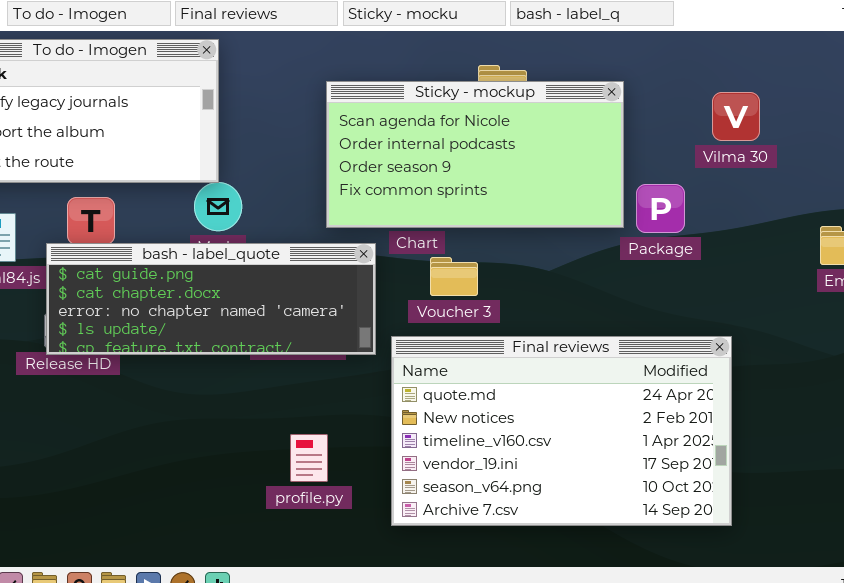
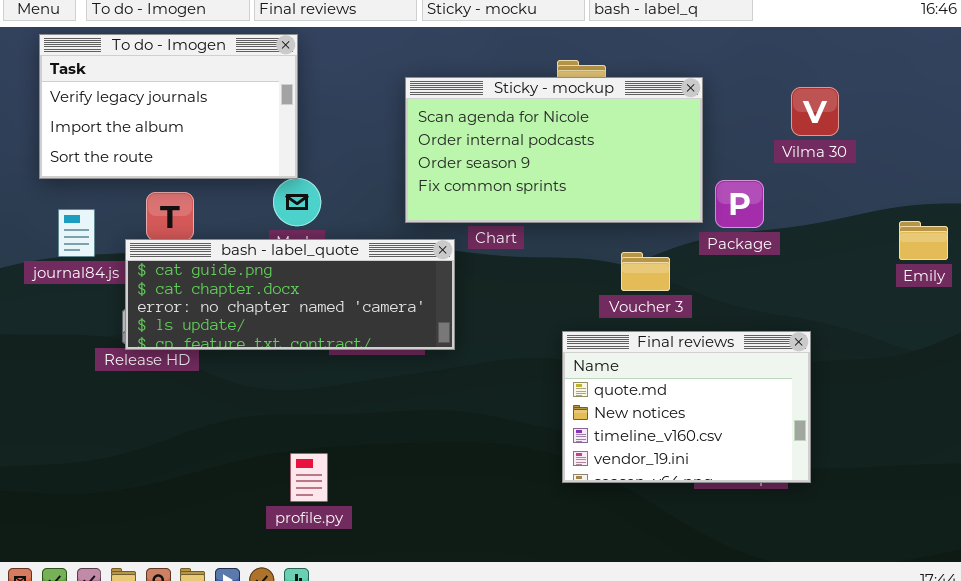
Voucher 3: [430,257,478,296] -> [621,252,670,291], moved
Final reviews: [391,336,732,526] -> [562,331,811,483], resized
profile.py: [290,434,328,482] -> [290,453,328,502], moved

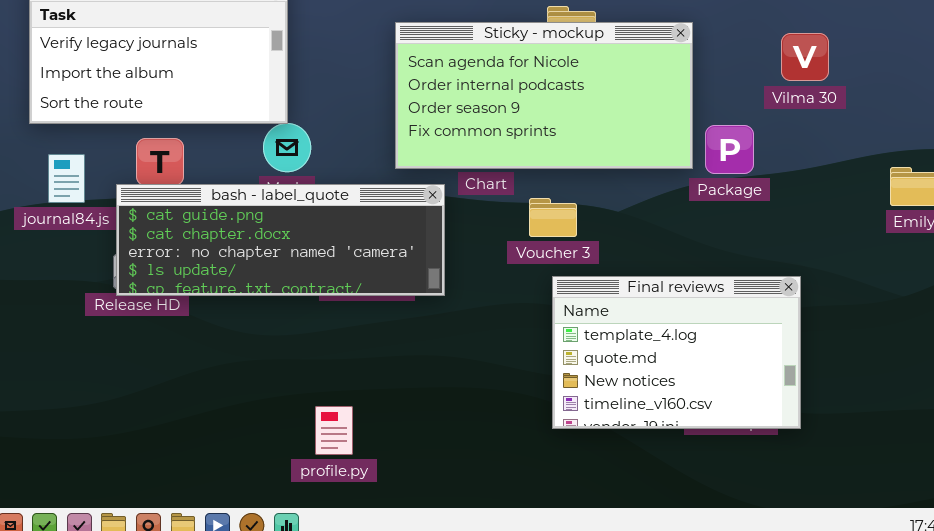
Voucher 3: [621,252,670,291] -> [529,198,577,237], moved
Final reviews: [562,331,811,483] -> [552,276,801,429], scrolled up 1 row
profile.py: [290,453,328,502] -> [315,406,353,455], moved

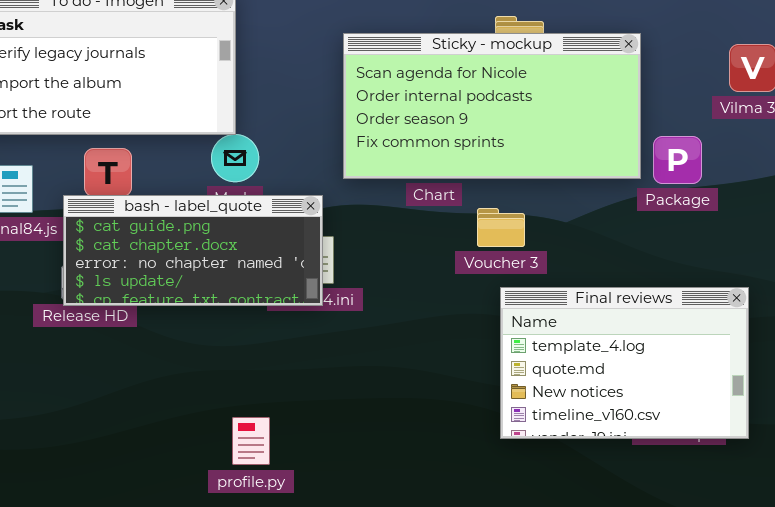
bash - label_quote: [116,184,445,296] -> [63,195,323,306], resized
profile.py: [315,406,353,455] -> [232,417,270,465], moved

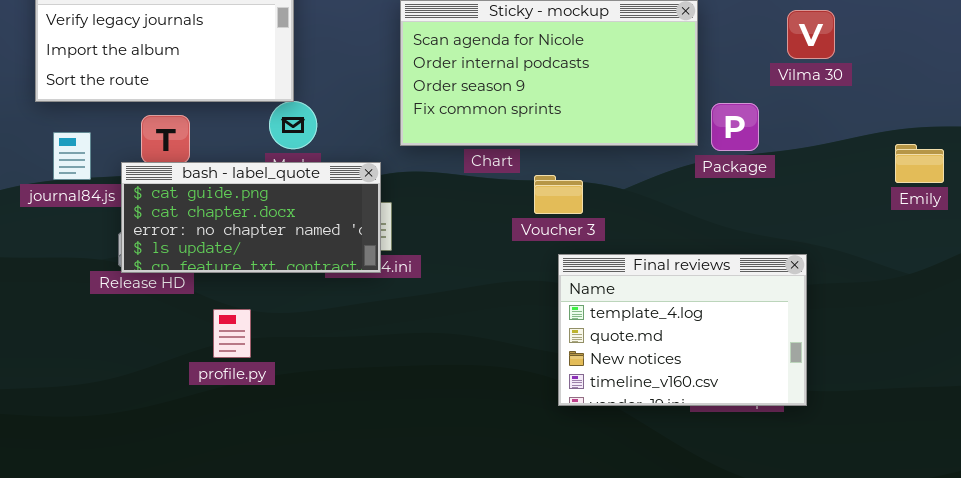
profile.py: [232,417,270,465] -> [213,309,251,358], moved

